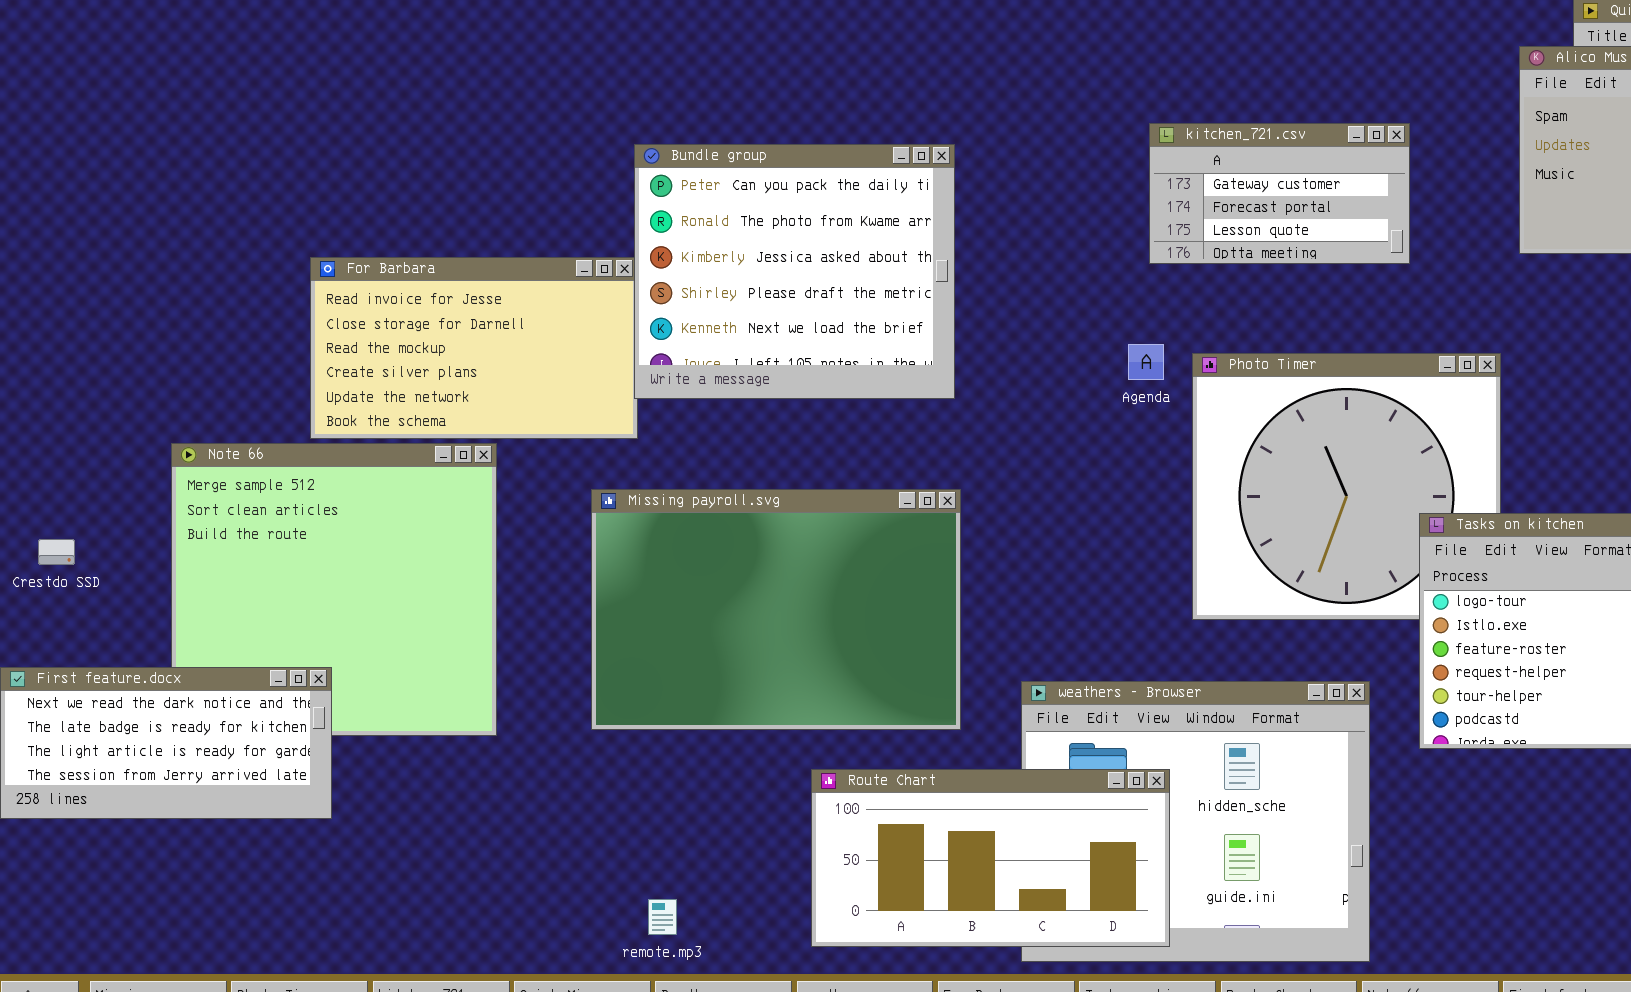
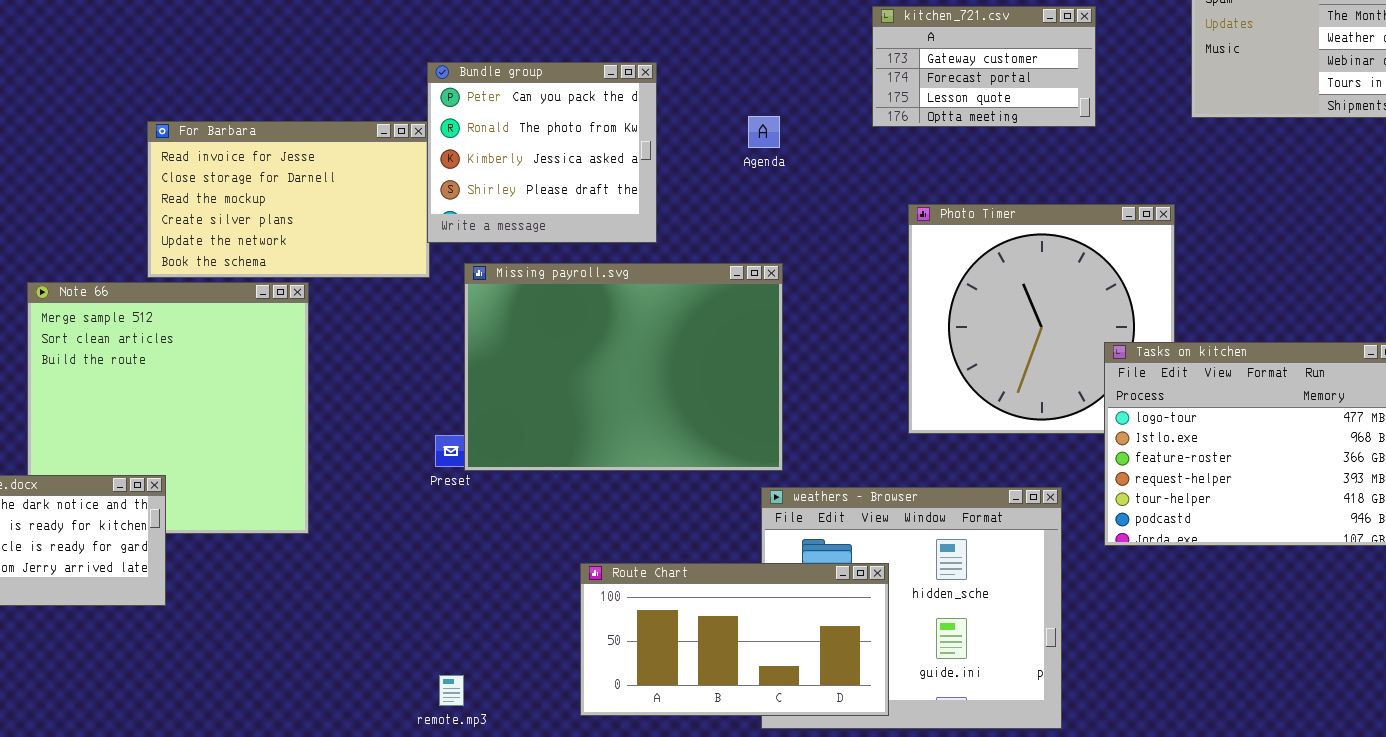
Bundle group: [634,144,955,399] -> [427,62,657,243], resized
Agenda: [1128,344,1164,380] -> [748,116,780,148], moved
Missing payroll.svg: [591,489,961,730] -> [464,263,783,471], moved

